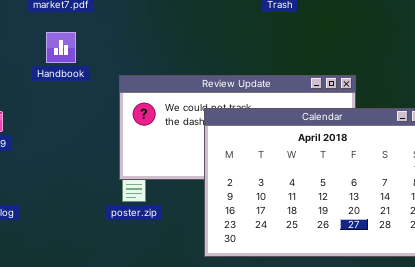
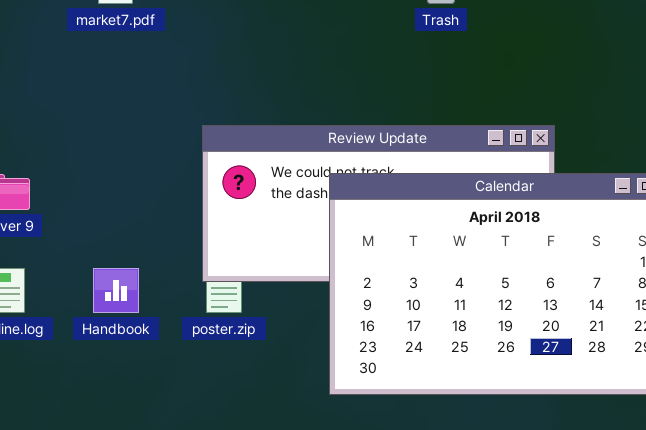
Handbook: [46,32,76,63] -> [93,268,139,313], moved

